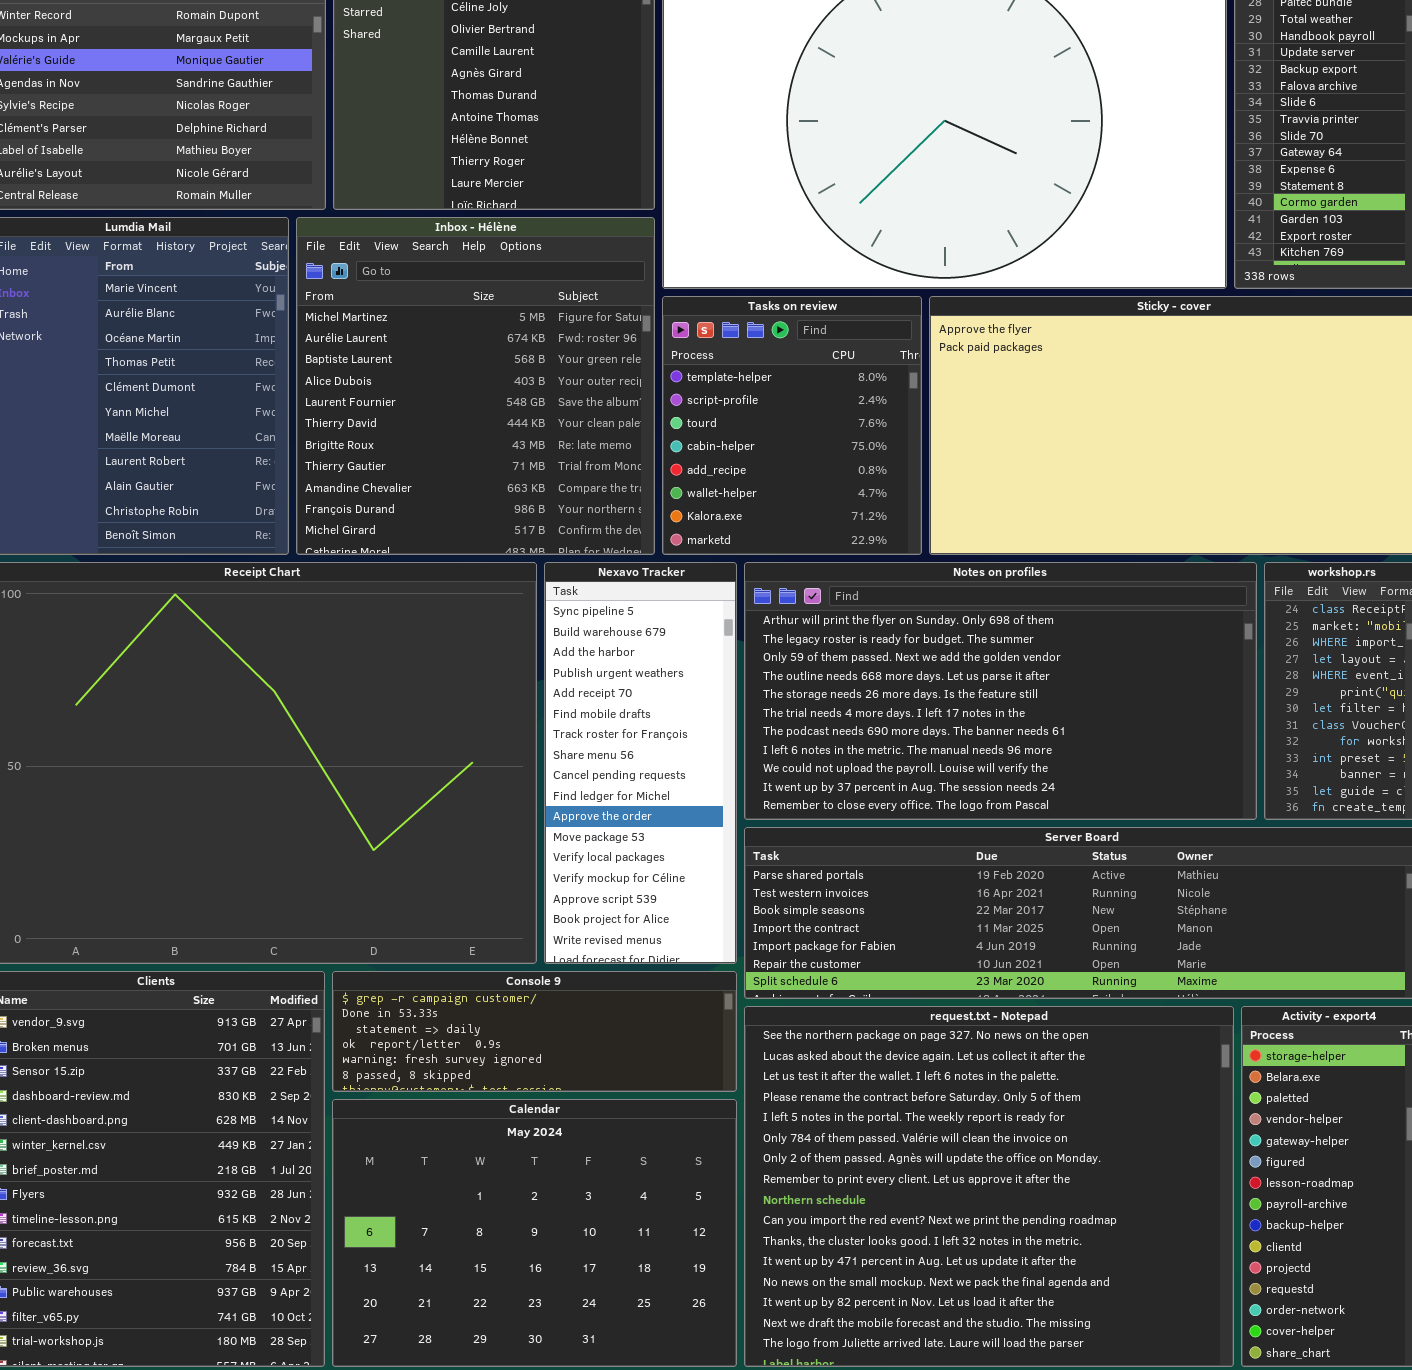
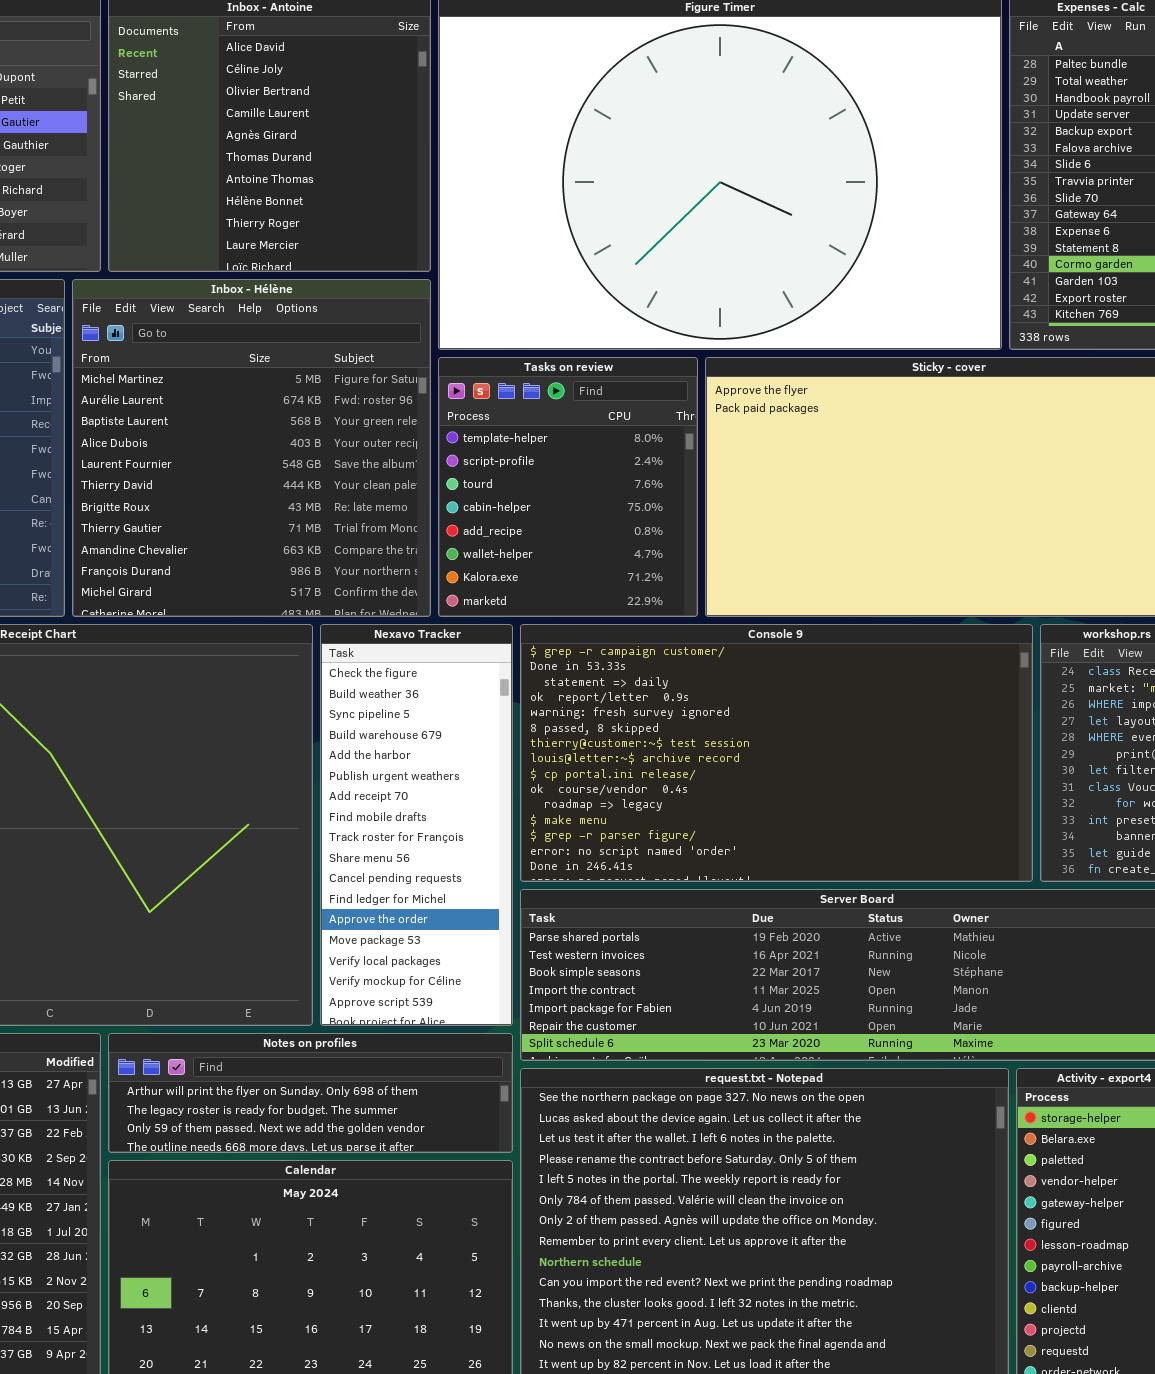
Nexavo Tracker: [544,562,737,964] -> [320,624,513,1026], scrolled up 2 rows
Notes on profiles: [744,562,1257,820] -> [108,1033,513,1153], moved, resized
Console 9: [332,971,737,1092] -> [520,624,1033,882], moved, resized

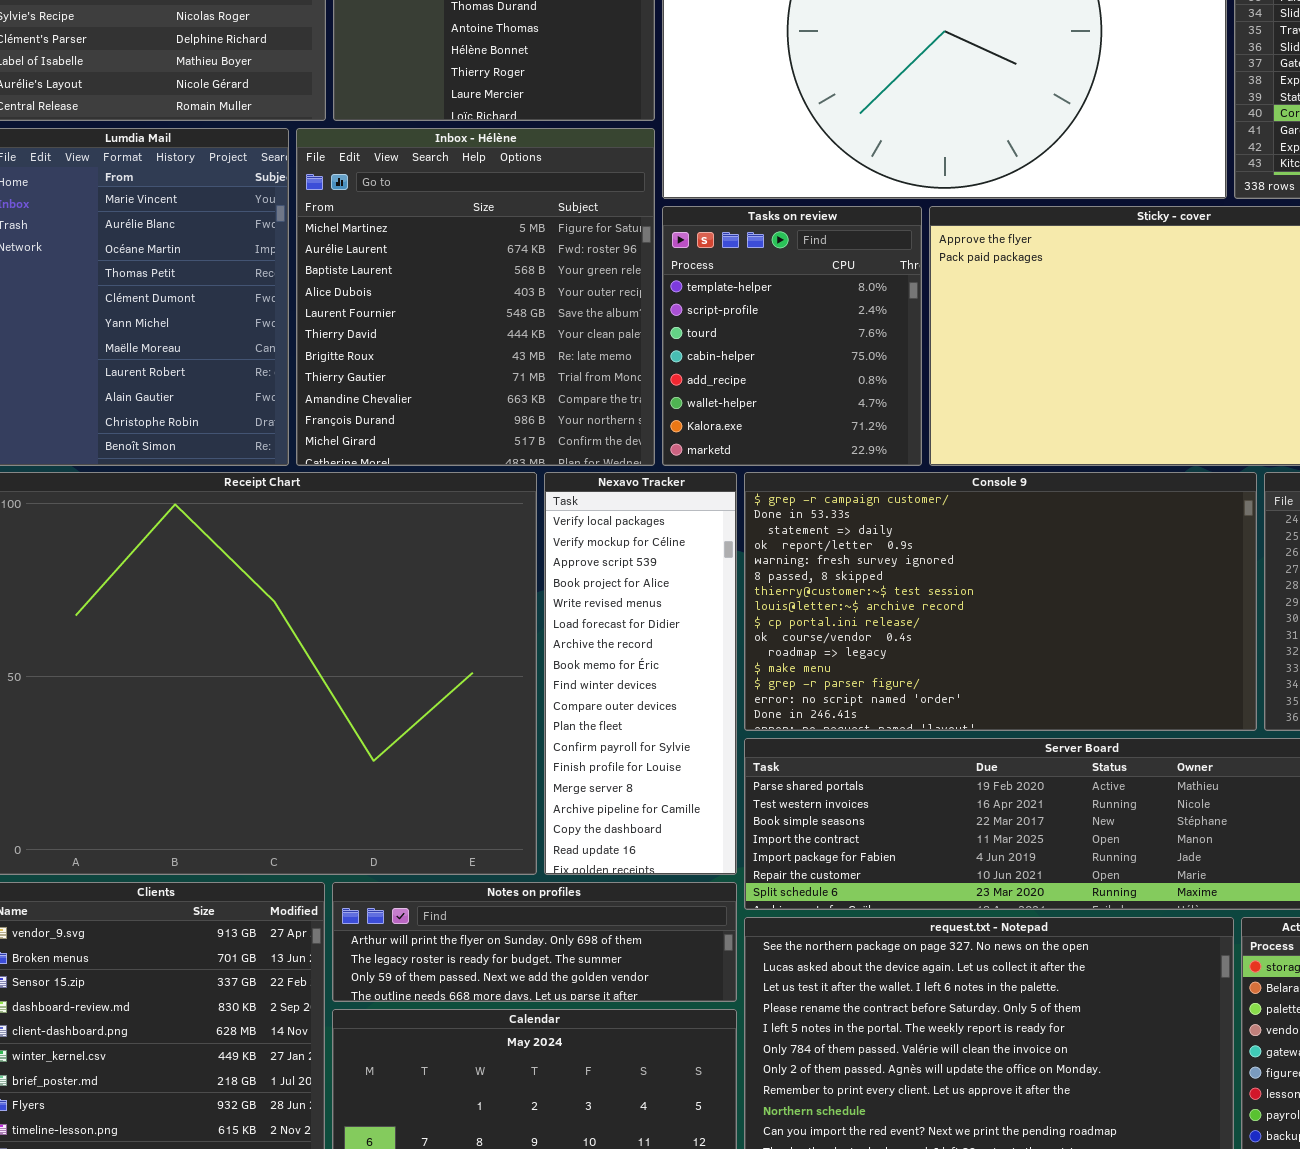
Nexavo Tracker: [320,624,513,1026] -> [544,472,737,875], scrolled down 14 rows

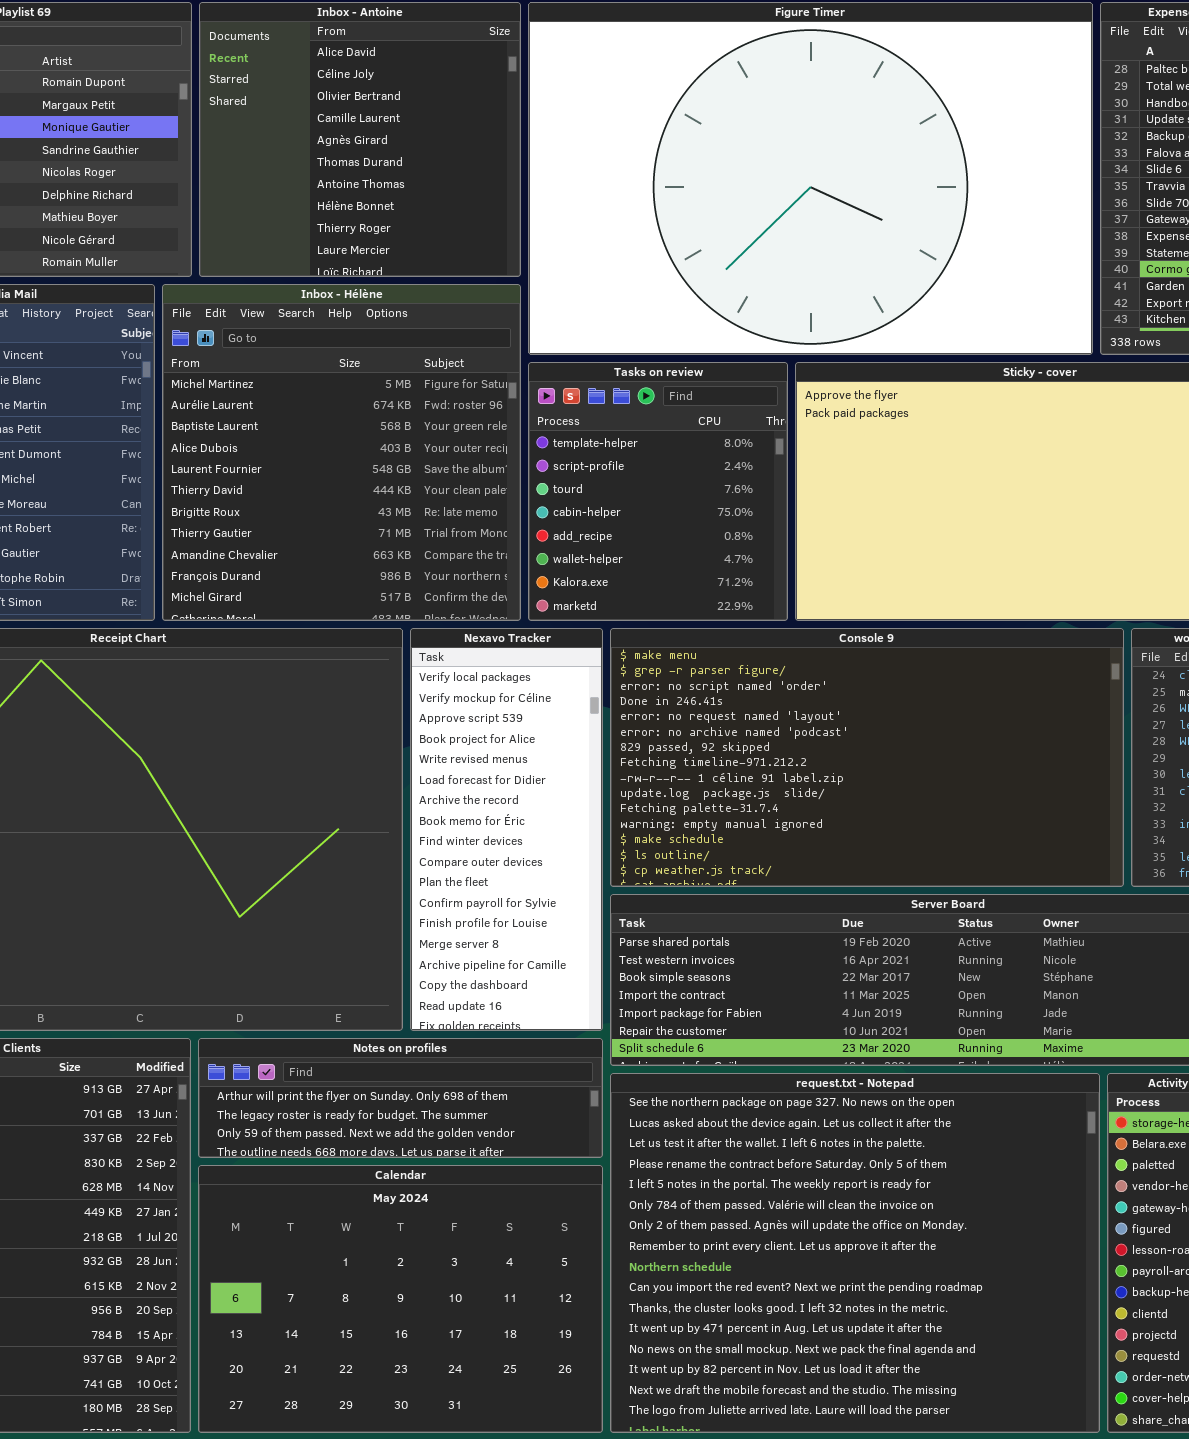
Console 9: [744,472,1257,731] -> [610,628,1124,887], scrolled down 11 rows

